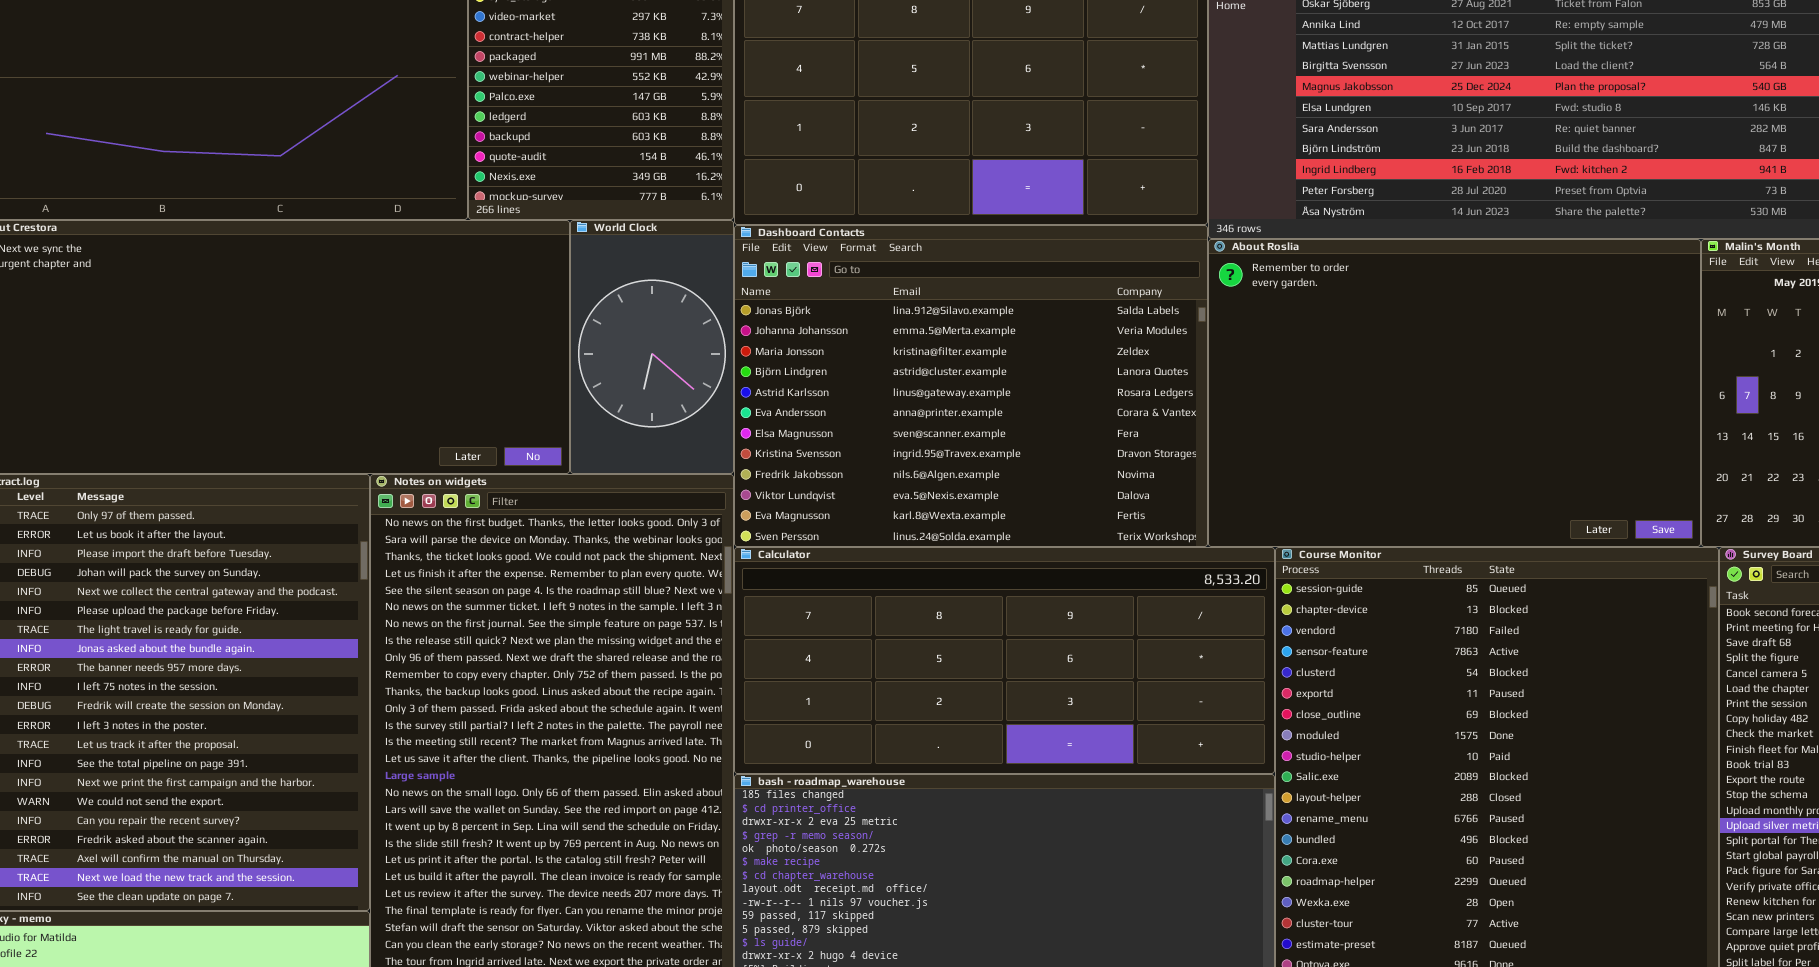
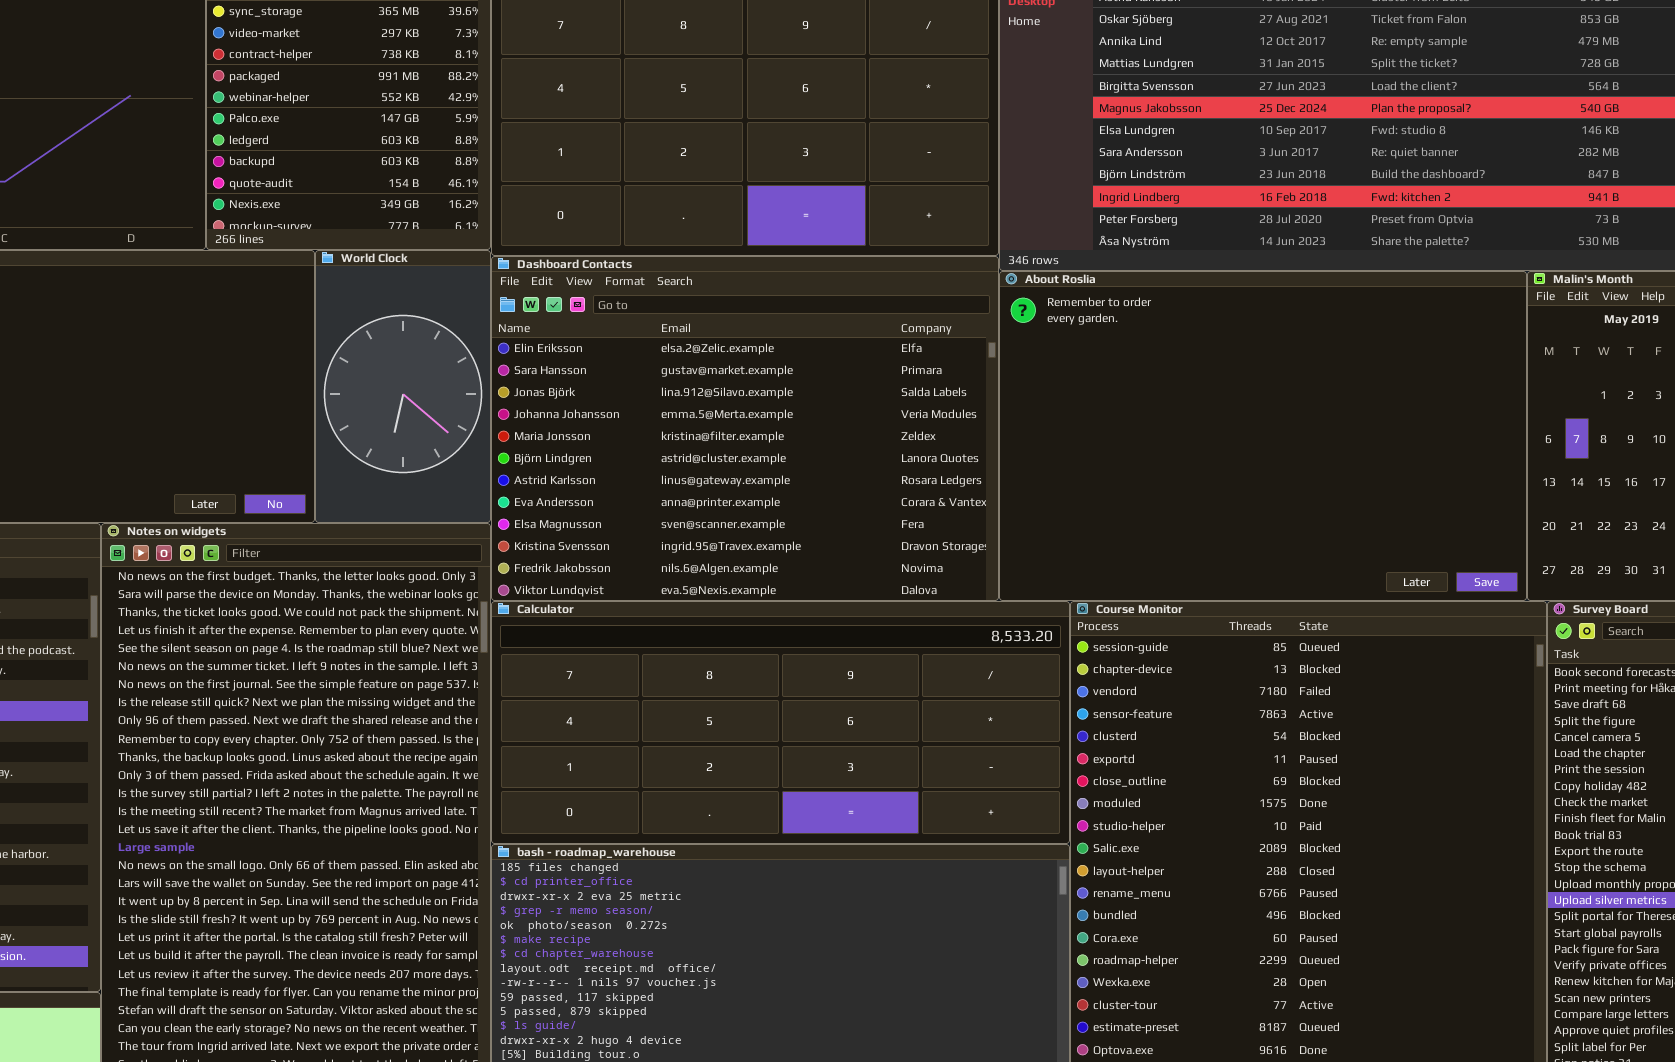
Dashboard Contacts: [734,225,1208,547] -> [491,256,999,601], scrolled up 2 rows

